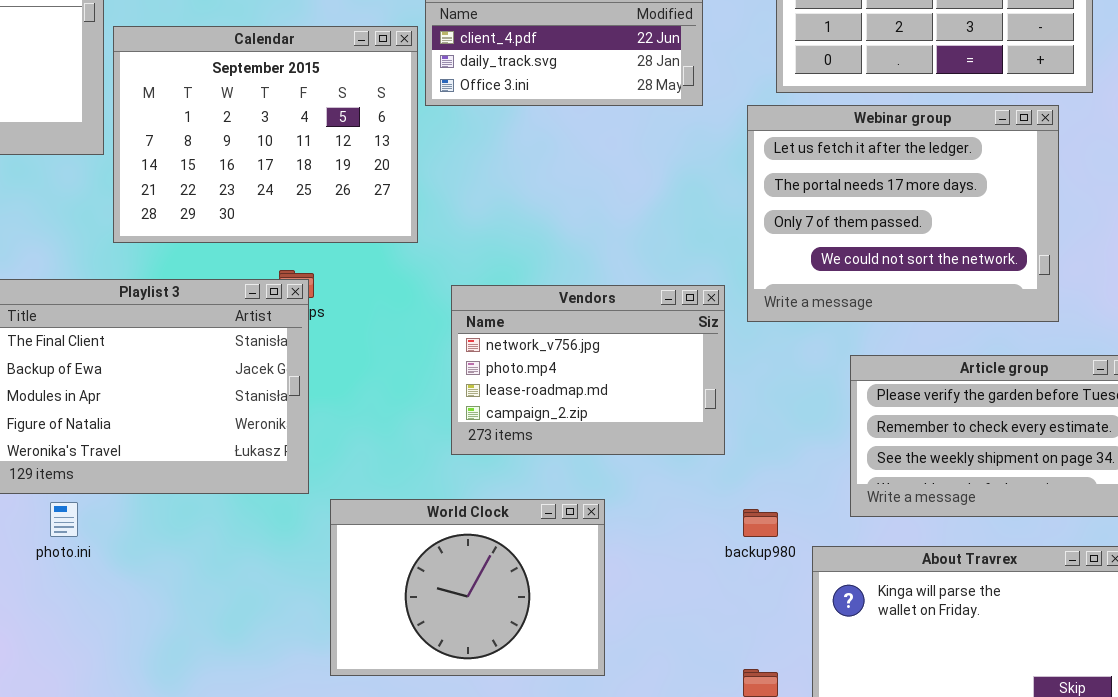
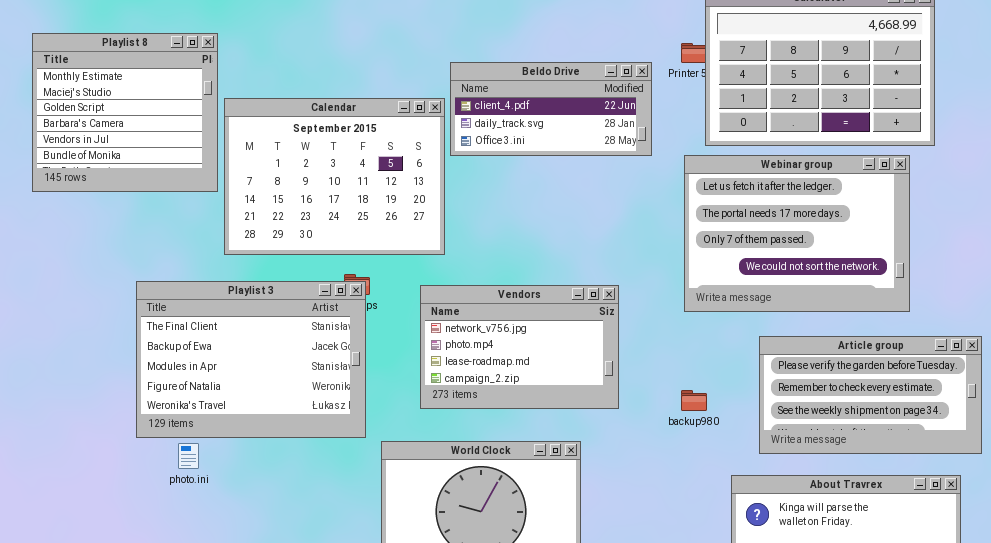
Vendors: [451,285,725,455] -> [420,285,619,409], moved
backup980: [743,509,778,537] -> [681,390,707,411], moved

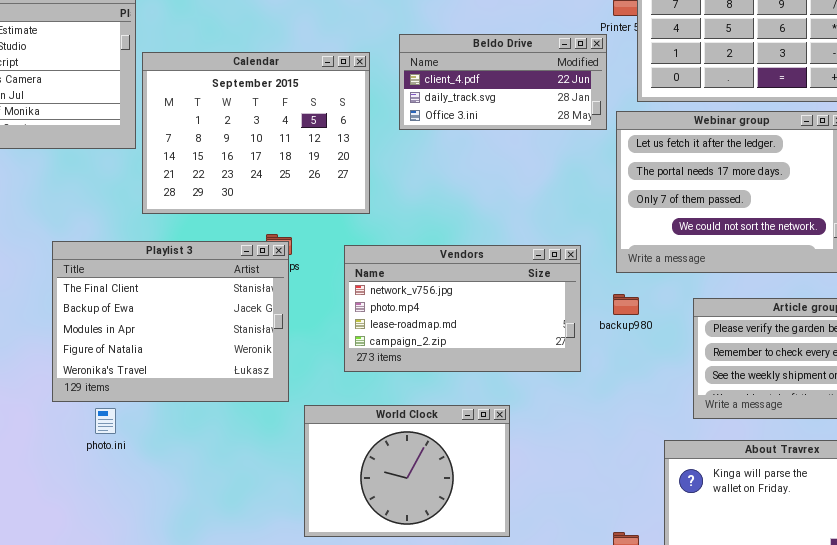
Beldo Drive: [450,62,652,156] -> [399,34,607,130], moved
Vendors: [420,285,619,409] -> [344,245,581,372], resized
backup980: [681,390,707,411] -> [613,294,639,315], moved

